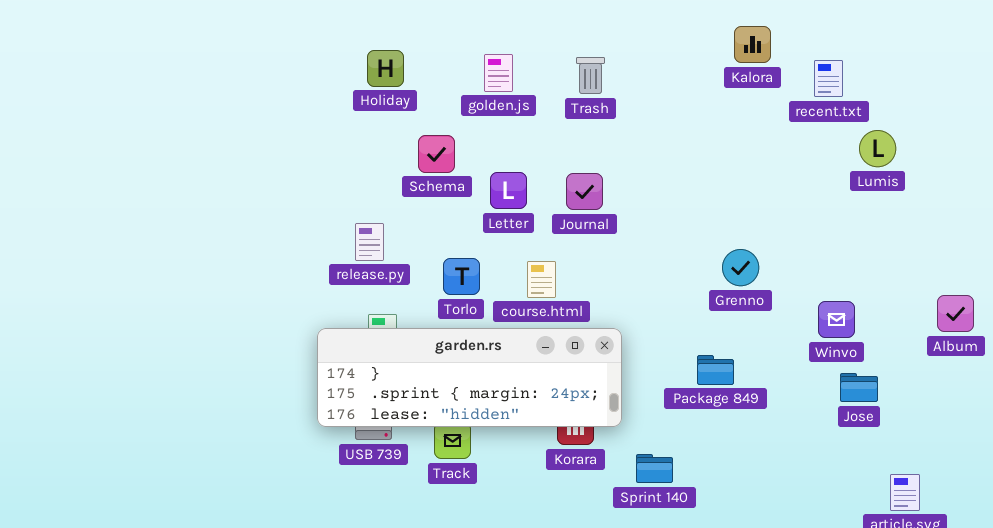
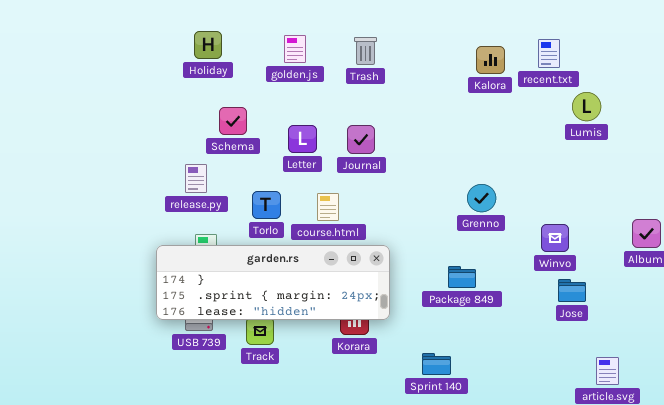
Kalora: [734,26,771,63] -> [476,46,505,74], moved
Schema: [418,135,455,173] -> [219,107,247,135], moved
Sprint 140: [636,454,673,483] -> [422,353,451,375], moved

